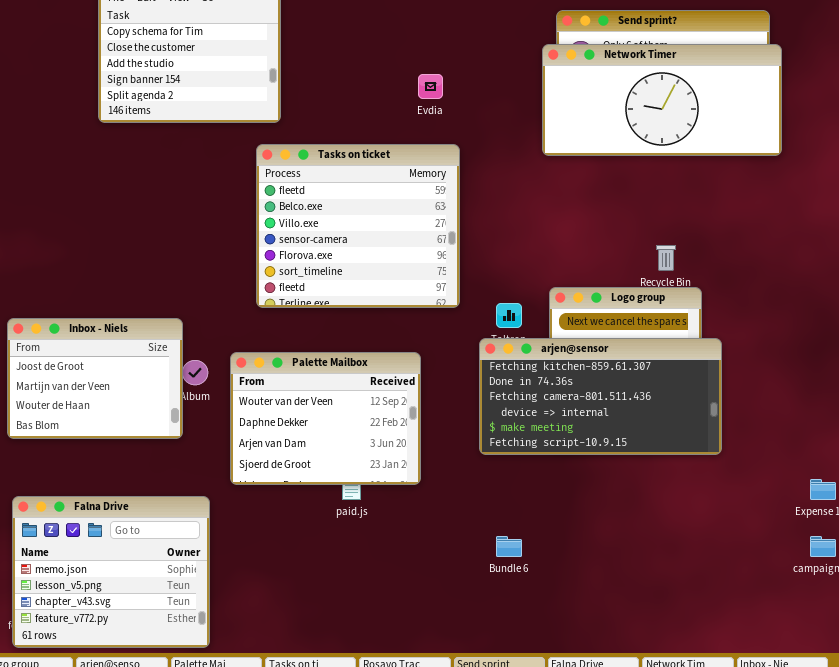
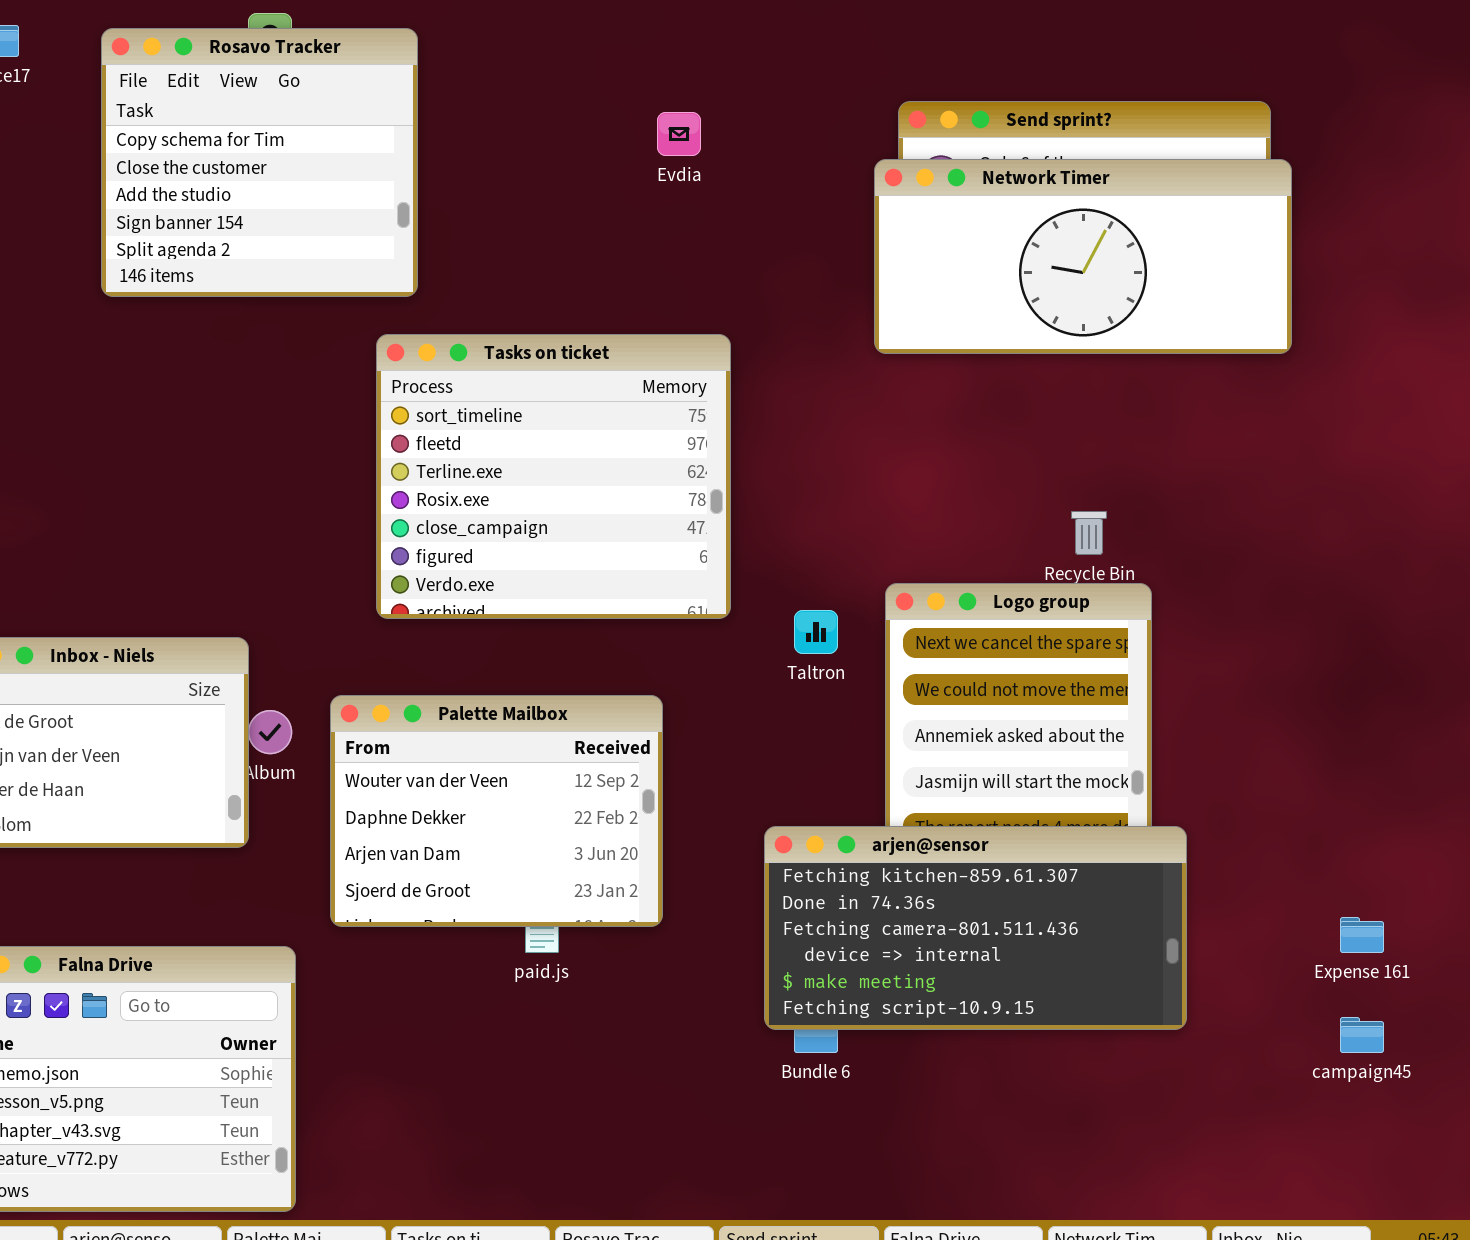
Evdia: [418,74,443,99] -> [657,112,701,156], moved
Tasks on ticket: [256,144,460,308] -> [376,334,731,619], scrolled down 5 rows
arjen@sensor: [479,338,722,455] -> [764,826,1187,1030], moved

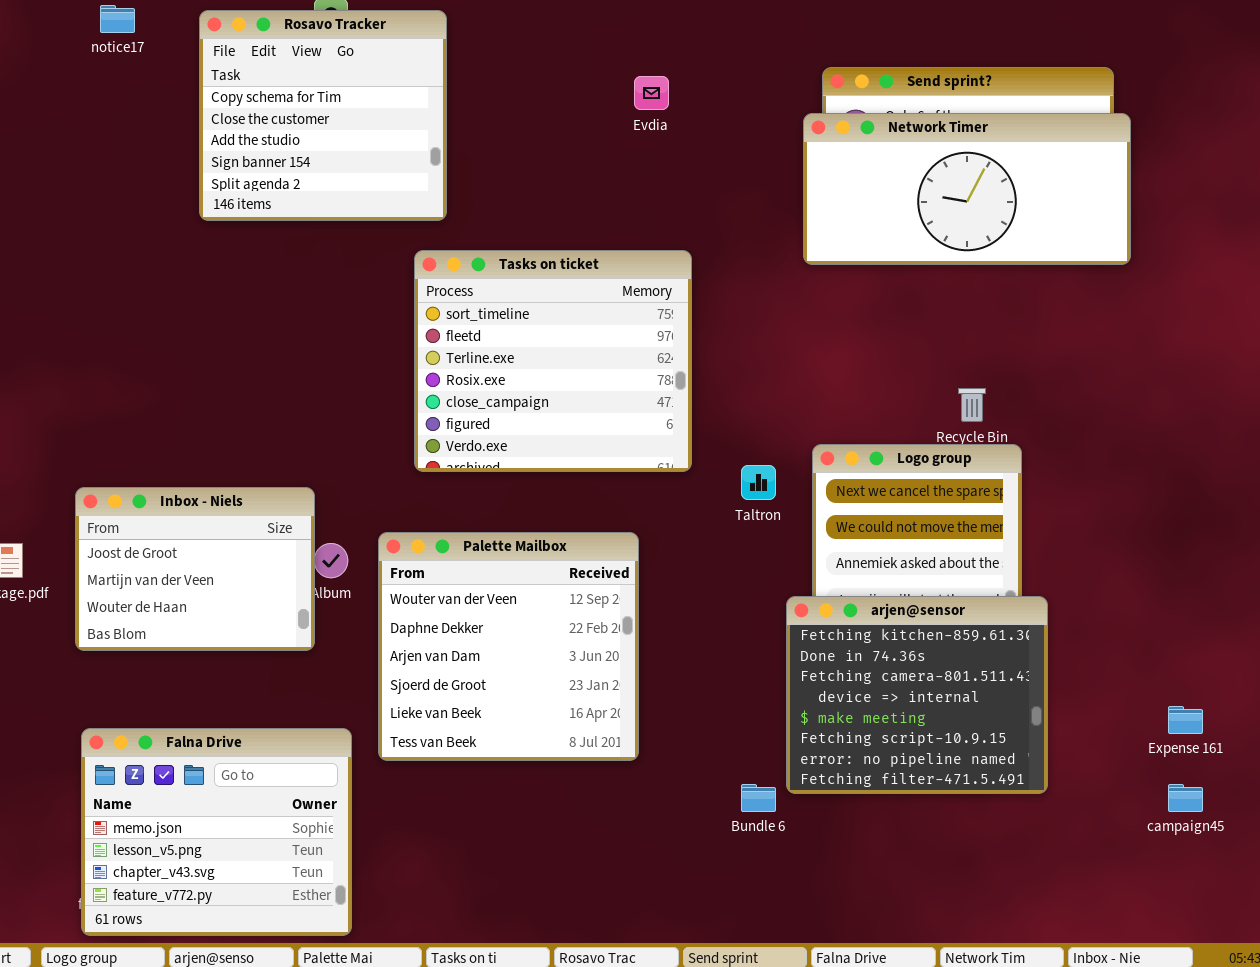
Palette Mailbox: [330,695,663,927] -> [378,532,639,761], resized
arjen@sensor: [764,826,1187,1030] -> [786,596,1048,794], resized

